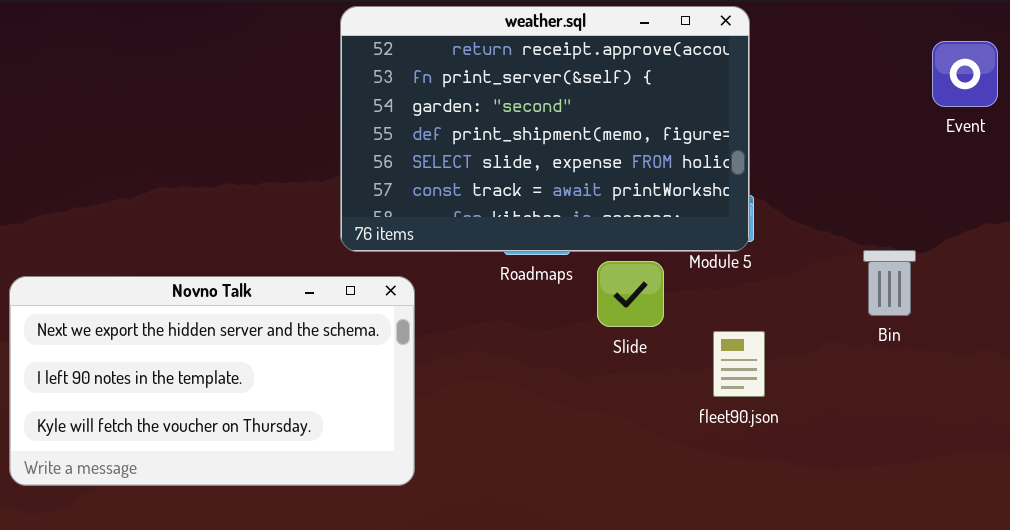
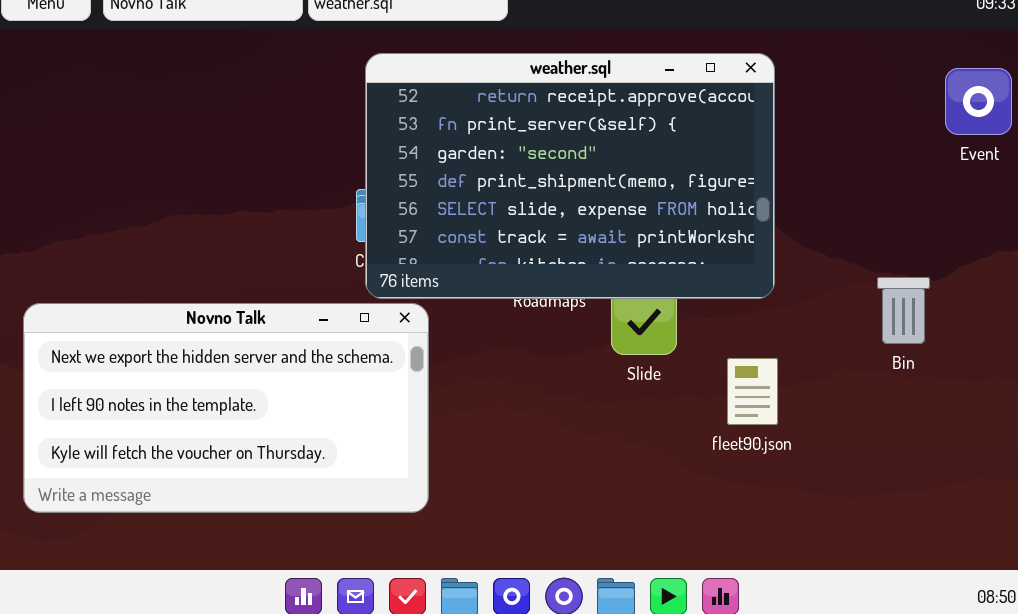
weather.sql: [340,6,750,252] -> [365,53,775,299], moved

